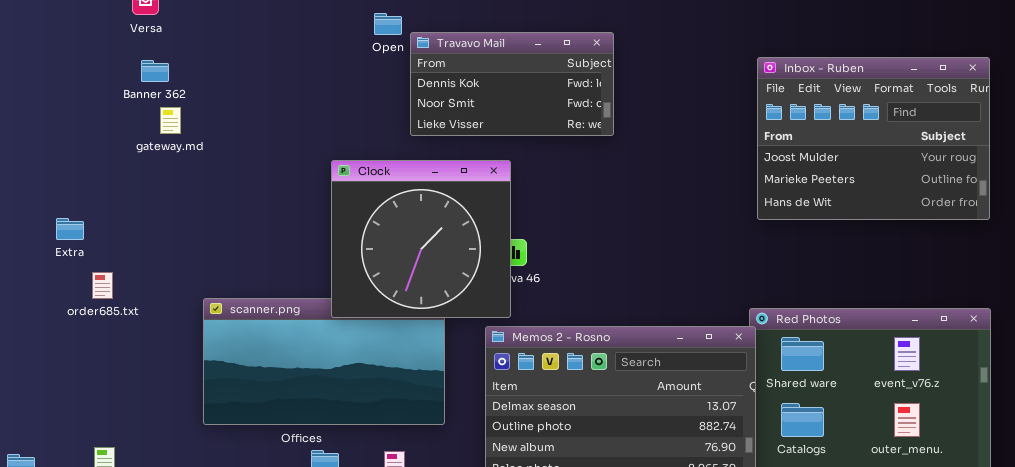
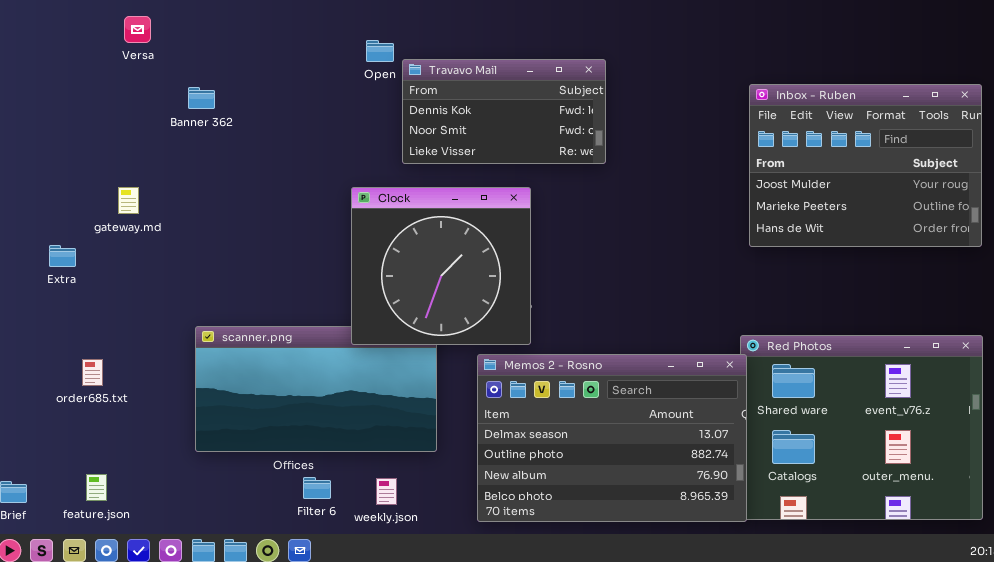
Banner 362: [141,60,169,82] -> [188,87,215,109], moved
gateway.md: [160,107,181,134] -> [118,187,139,214], moved
Clock: [331,160,511,318] -> [351,187,531,345], moved
order685.txt: [92,272,113,299] -> [82,359,103,386], moved

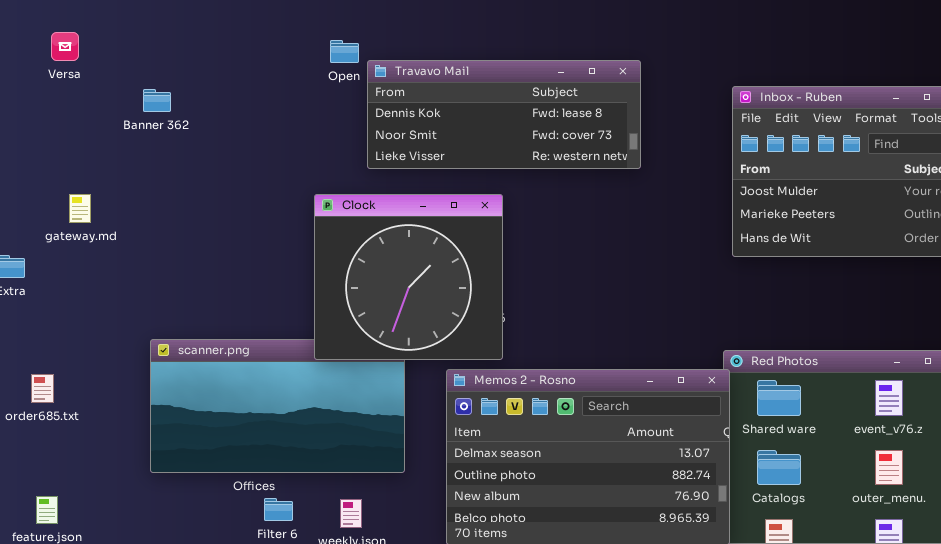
Versa: [124,16,151,43] -> [51,32,79,61], moved
Travavo Mail: [402,59,606,164] -> [367,60,641,169], resized

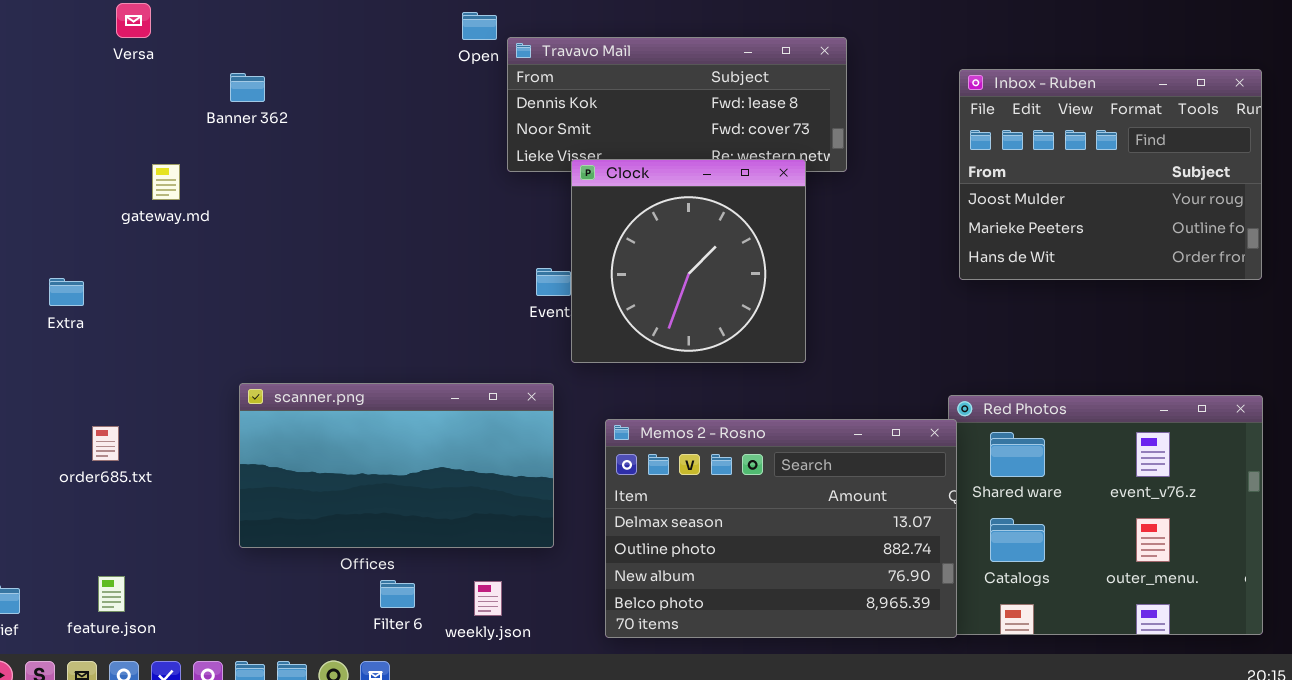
gateway.md: [69,194,91,223] -> [152,164,180,200], moved
Clock: [314,194,503,360] -> [571,159,806,363], moved

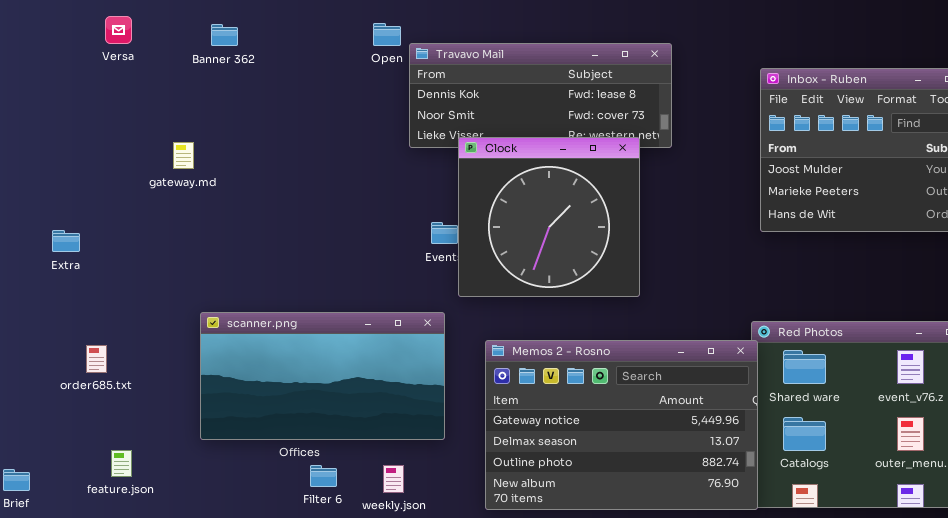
Banner 362: [230,73,265,102] -> [211,24,238,46], moved
gateway.md: [152,164,180,200] -> [173,142,194,169], moved
Memos 2 - Rosno: [605,419,957,638] -> [485,340,758,510], scrolled up 1 row
feature.json: [98,576,125,612] -> [111,450,132,477], moved

